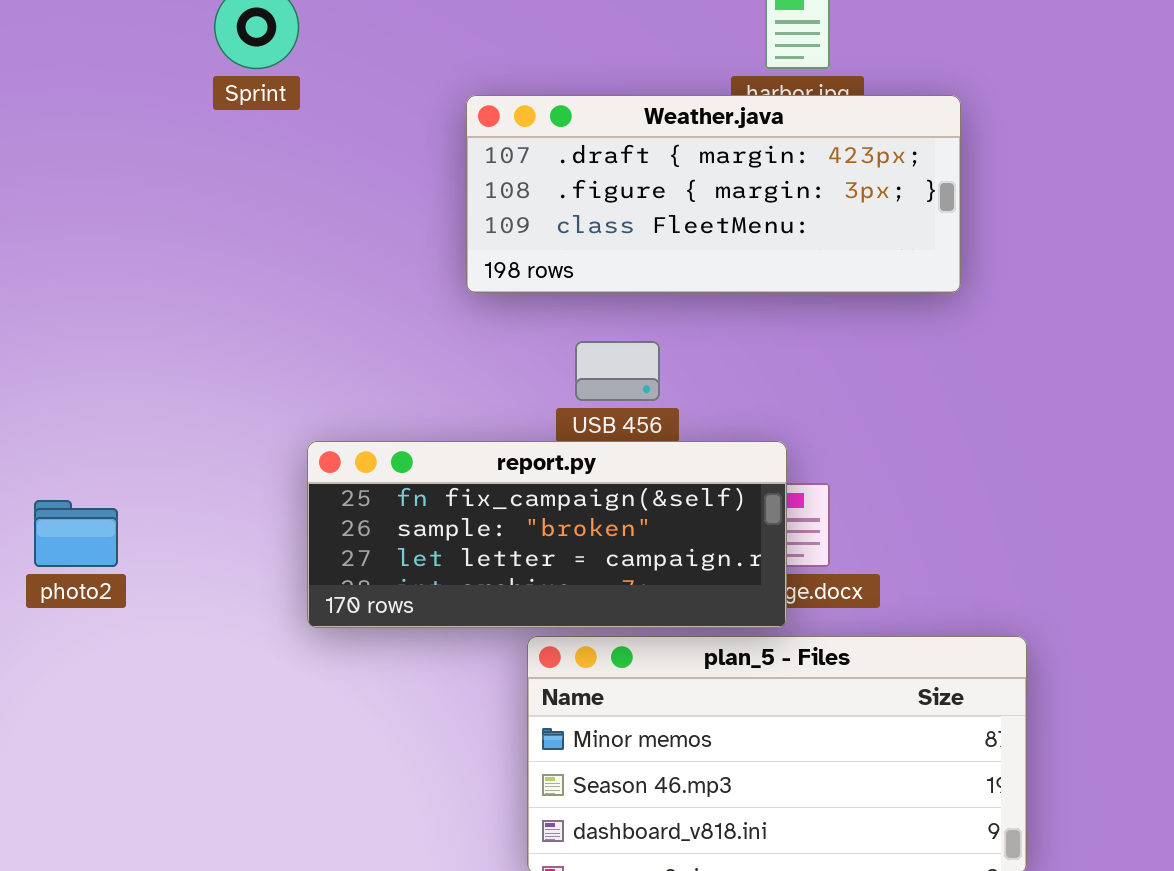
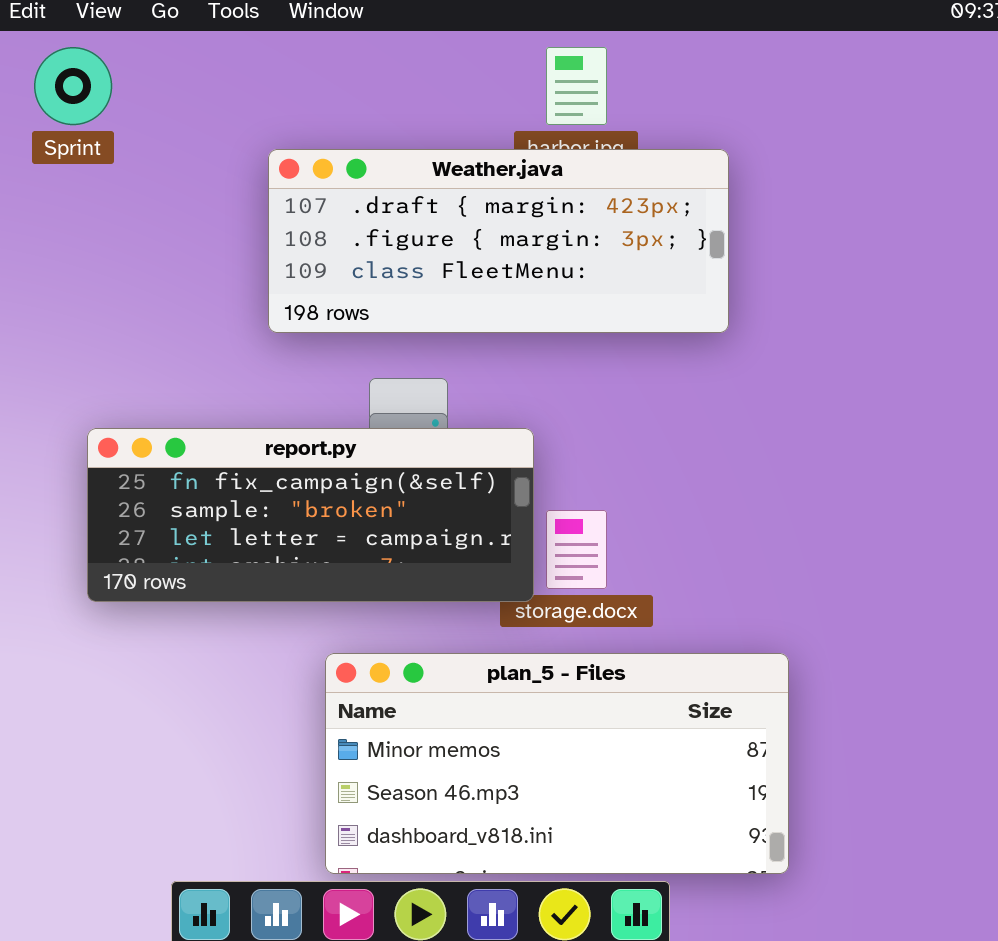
report.py: [307,441,787,628] -> [87,428,534,602], moved

